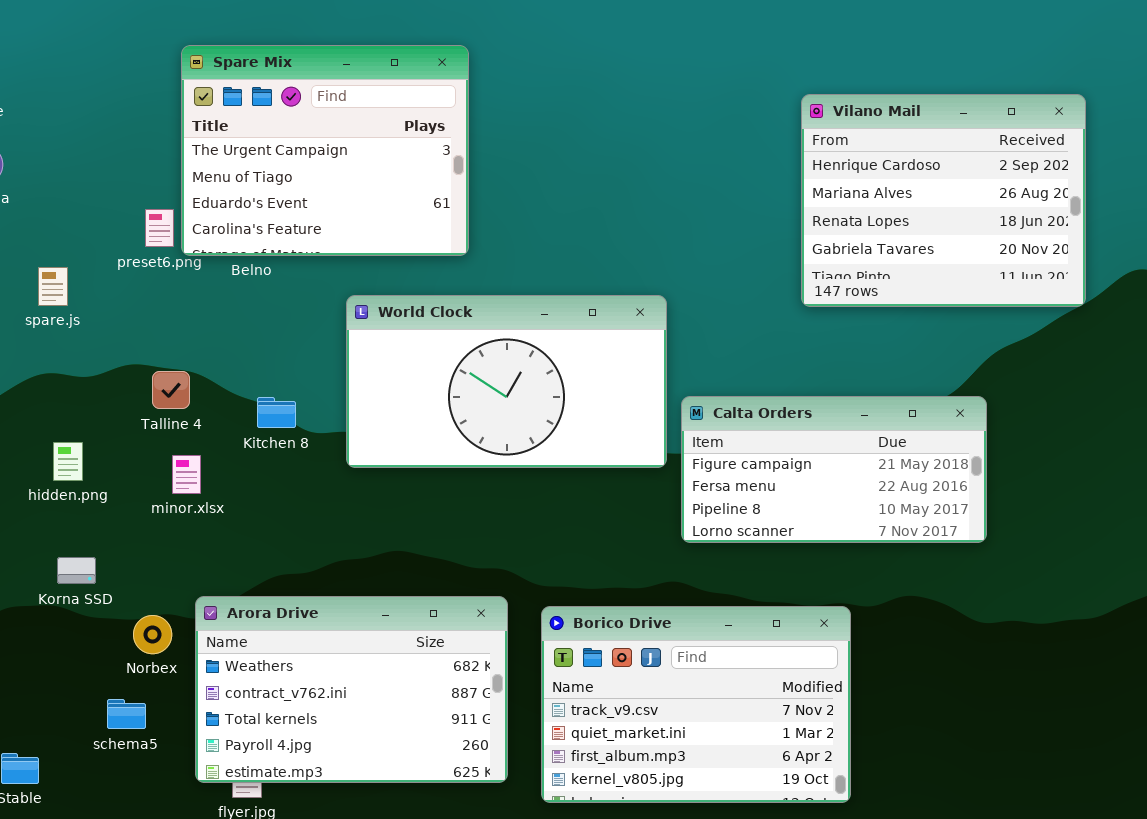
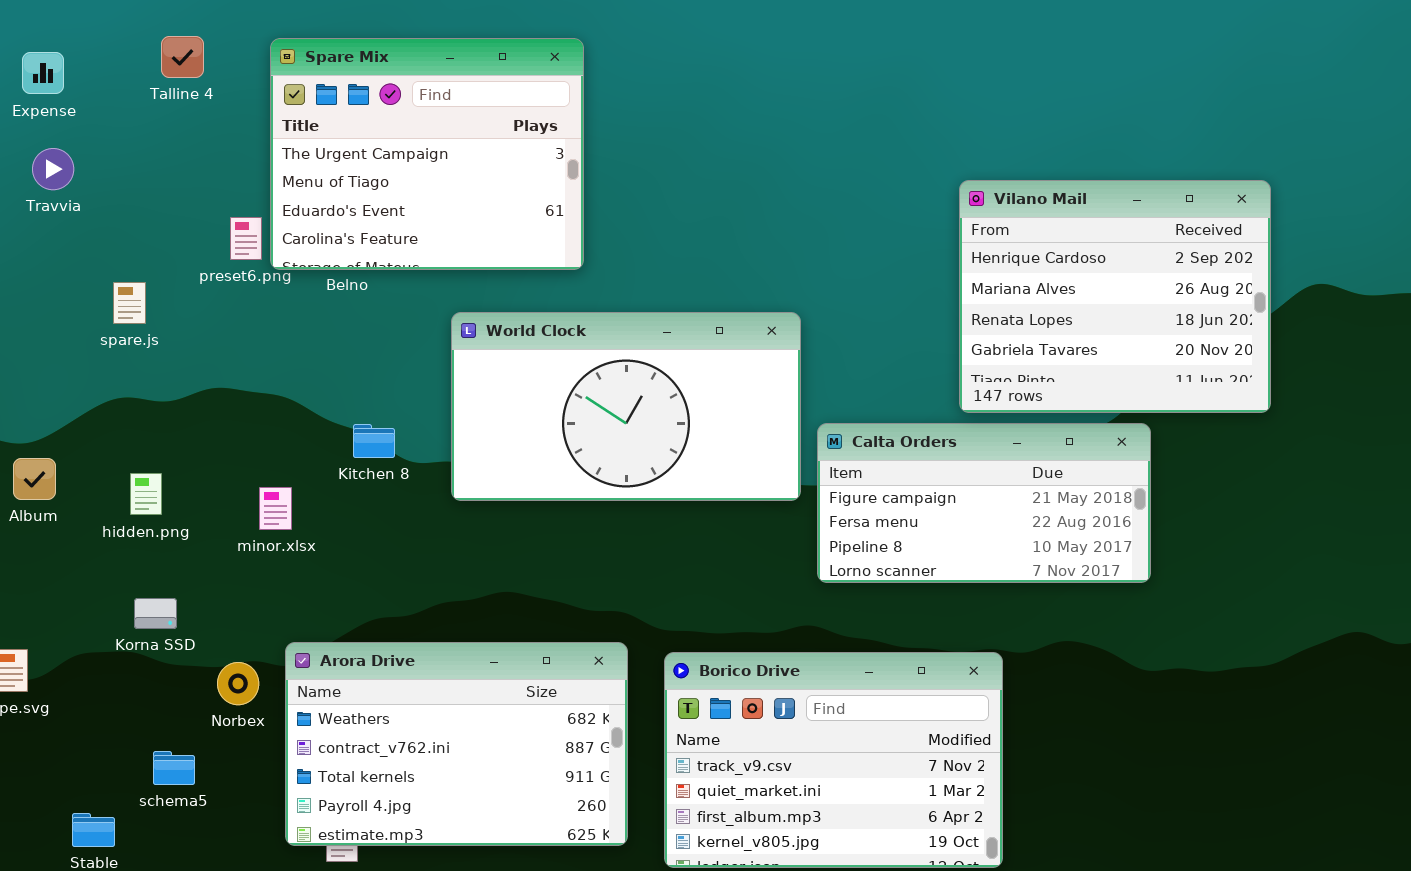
Vilano Mail: [801,94,1086,307] -> [959,180,1271,413], moved
Talline 4: [152,371,190,409] -> [161,36,204,78], moved
schema5: [107,699,146,729] -> [153,751,195,785], moved

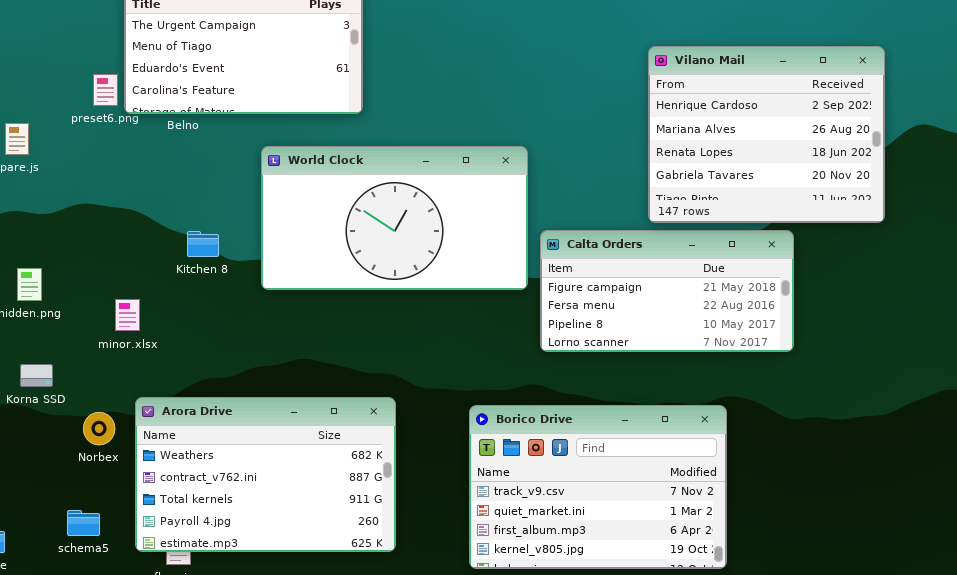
minor.xlsx: [259,487,292,530] -> [115,299,140,331], moved
Borico Drive: [664,652,1003,868] -> [469,405,727,569], moved
schema5: [153,751,195,785] -> [67,510,100,536], moved

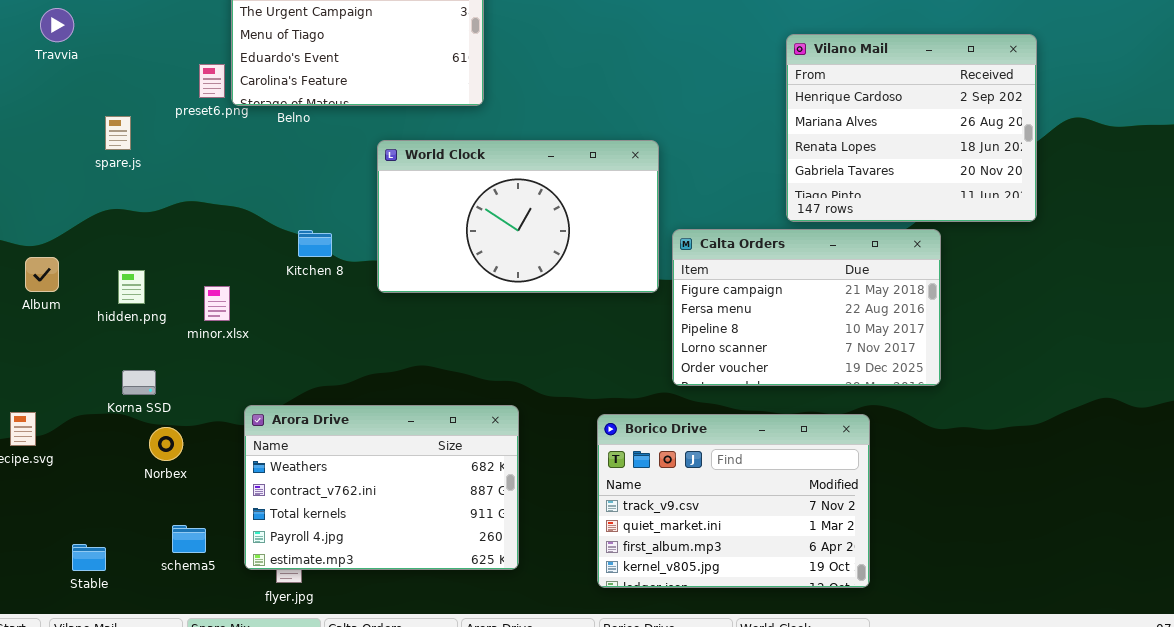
Calta Orders: [540,230,794,352] -> [672,229,941,386], resized
minor.xlsx: [115,299,140,331] -> [204,286,230,321], moved
Norbex: [83,412,115,445] -> [149,427,183,461], moved

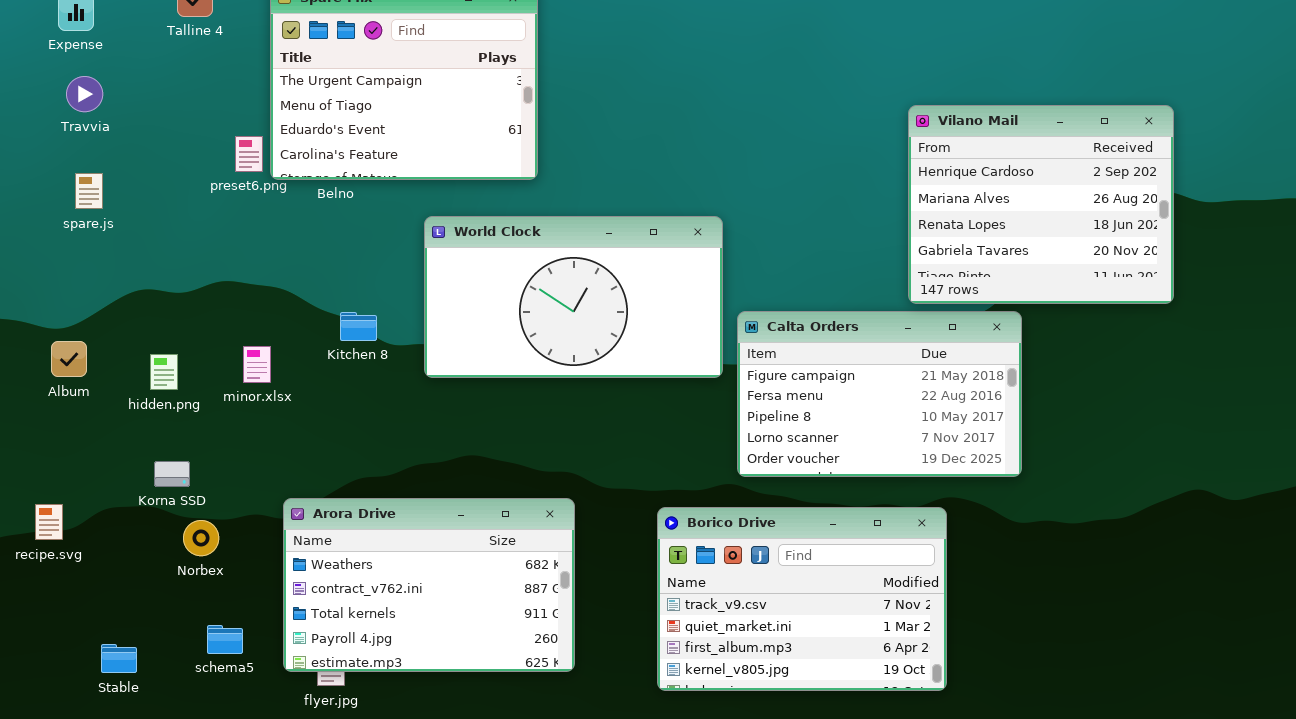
Vilano Mail: [786,34,1037,222] -> [908,105,1174,304], moved
spare.js: [105,116,131,150] -> [75,173,103,209], moved
minor.xlsx: [204,286,230,321] -> [243,346,271,383], moved

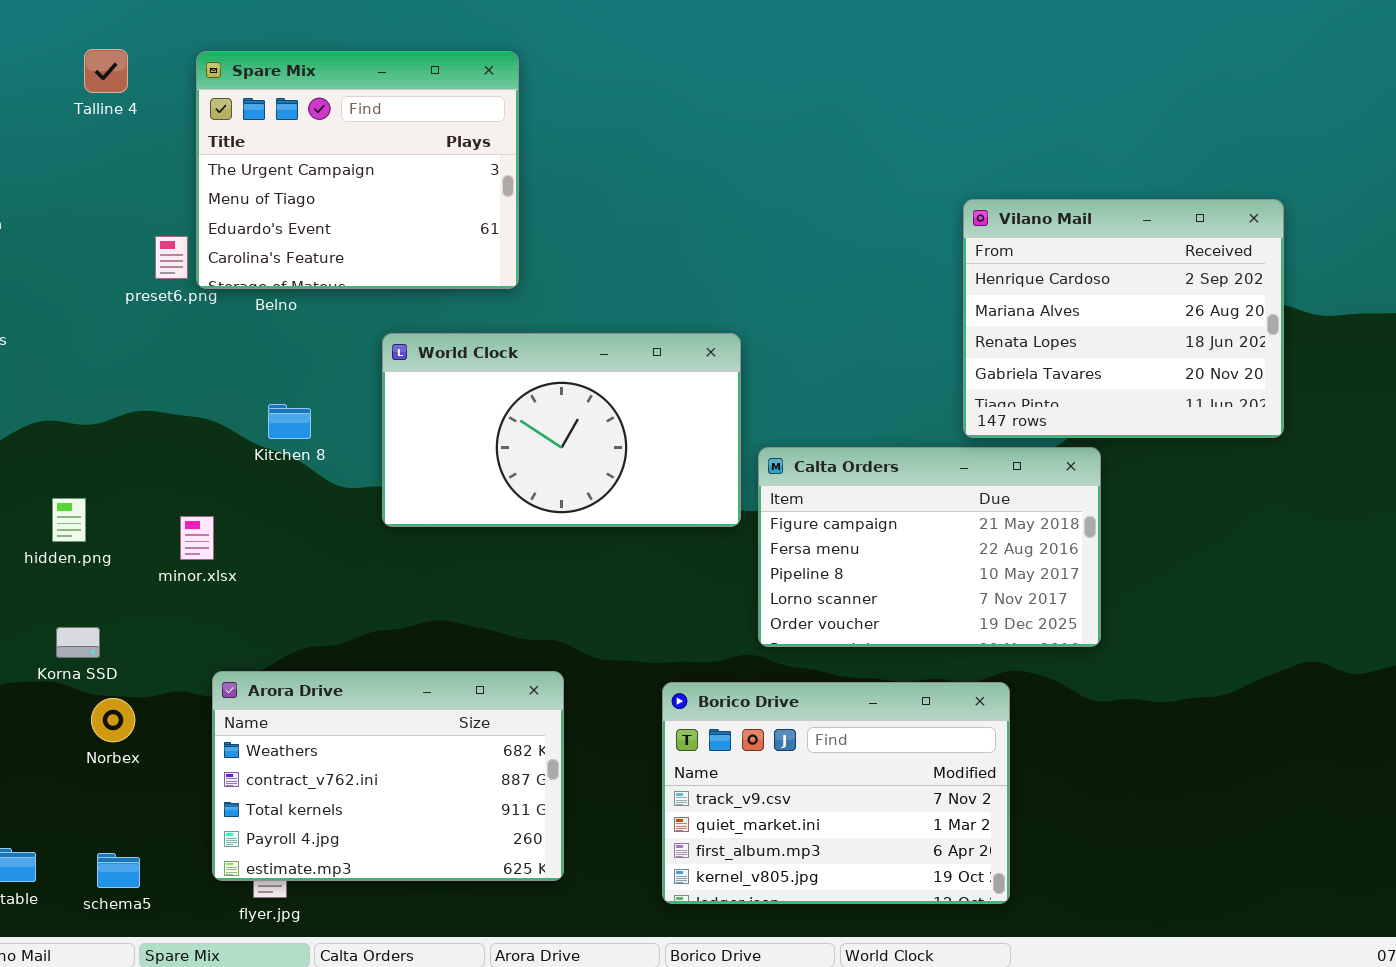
Kitchen 8: [340,312,377,341] -> [268,404,311,439], moved
minor.xlsx: [243,346,271,383] -> [180,516,214,560], moved
schema5: [207,625,243,654] -> [97,853,140,888], moved

